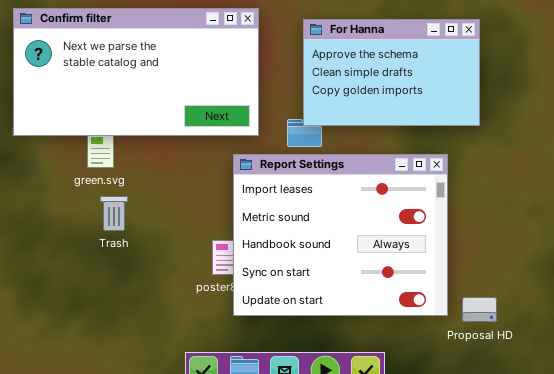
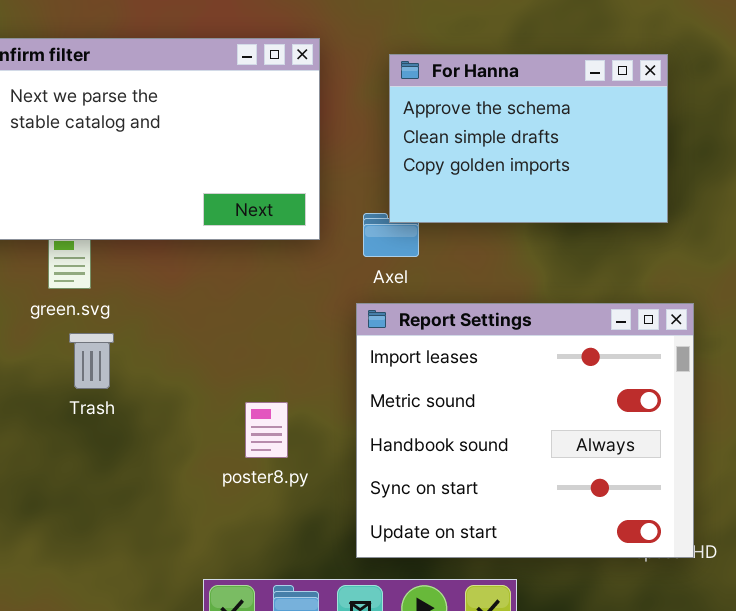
Report Settings: [233,154,448,316] -> [356,303,694,558], moved

